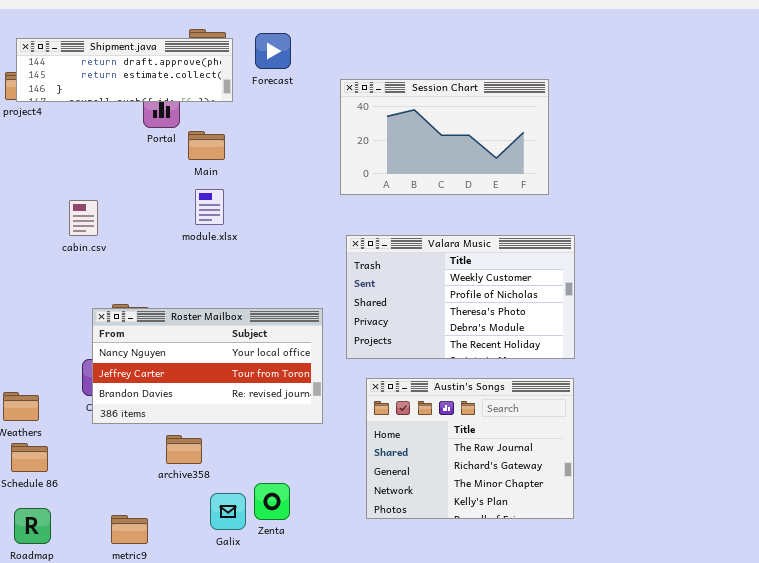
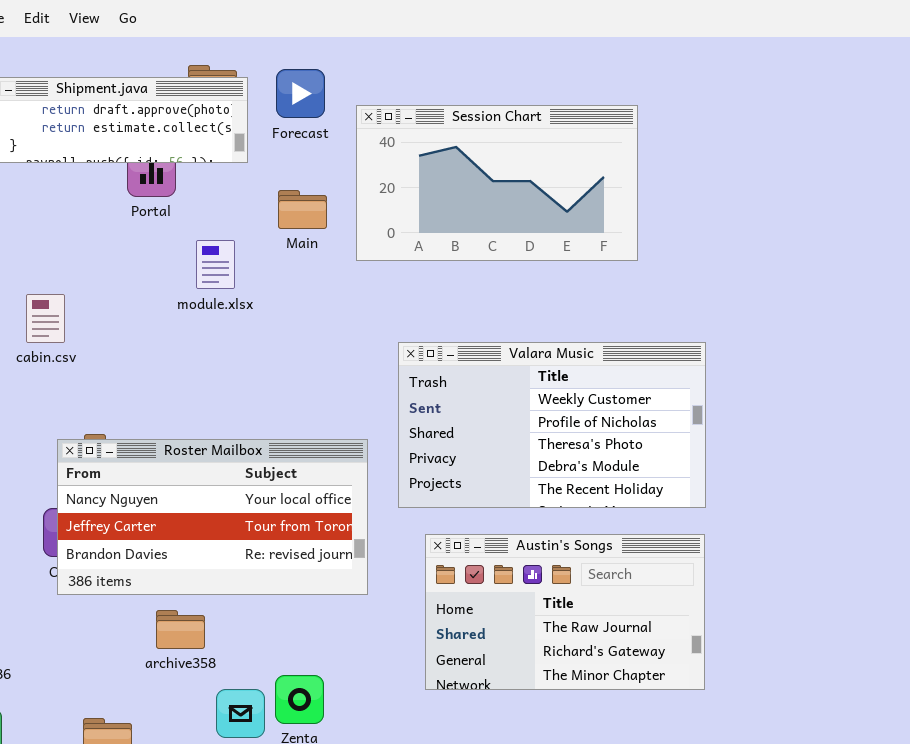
Session Chart: [340,79,549,195] -> [356,105,638,261], moved
Main: [188,131,225,160] -> [278,190,327,229], moved
module.xlsx: [195,189,224,225] -> [196,240,235,289], moved
Austin's Songs: [366,378,574,519] -> [425,534,705,690], resized

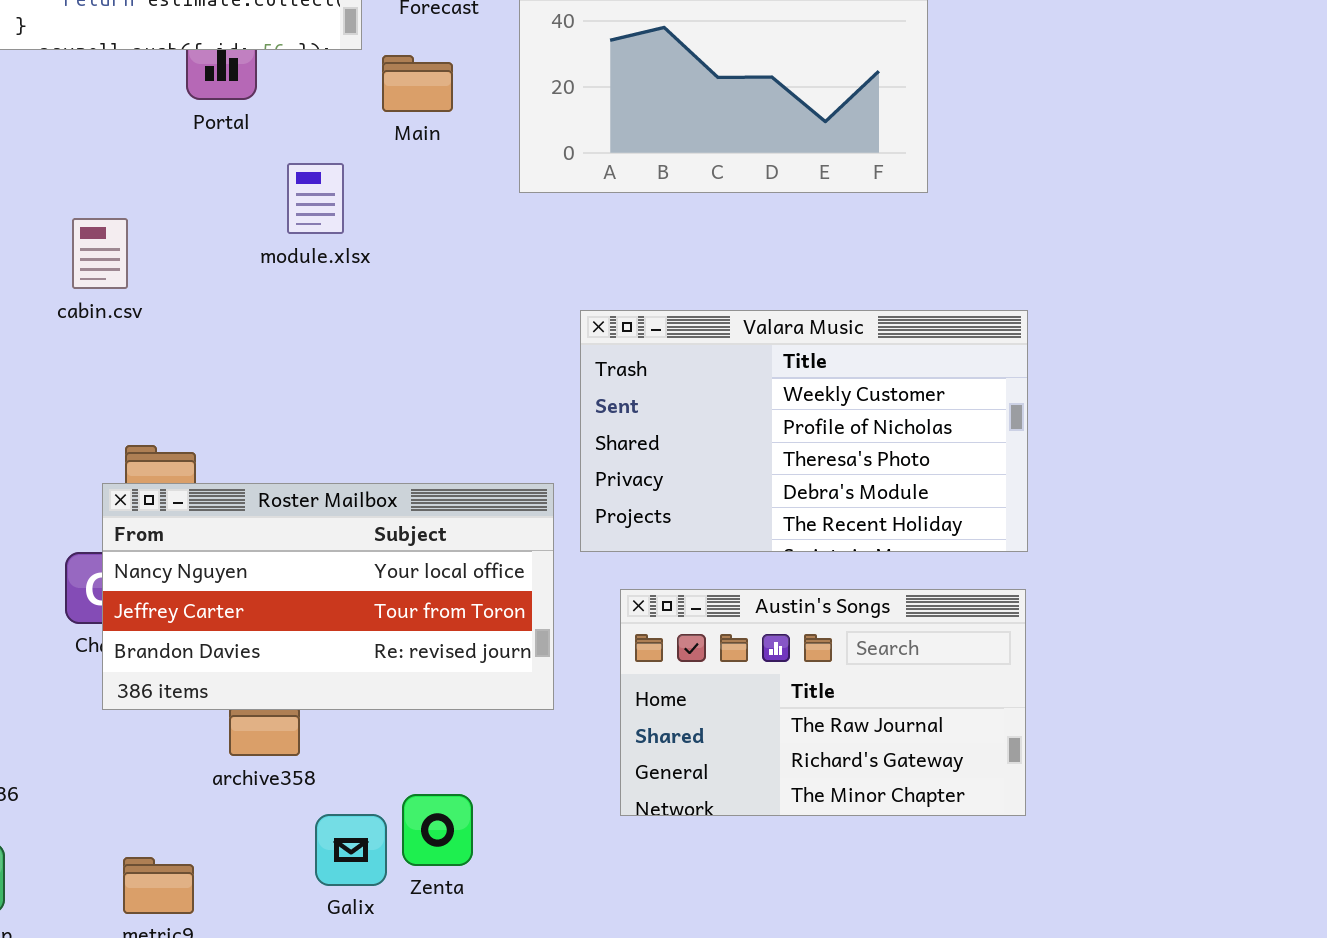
Main: [278,190,327,229] -> [382,55,453,112], moved
cabin.csv: [26,294,65,343] -> [72,218,128,289], moved
Roster Mailbox: [57,439,368,595] -> [102,483,554,710], moved

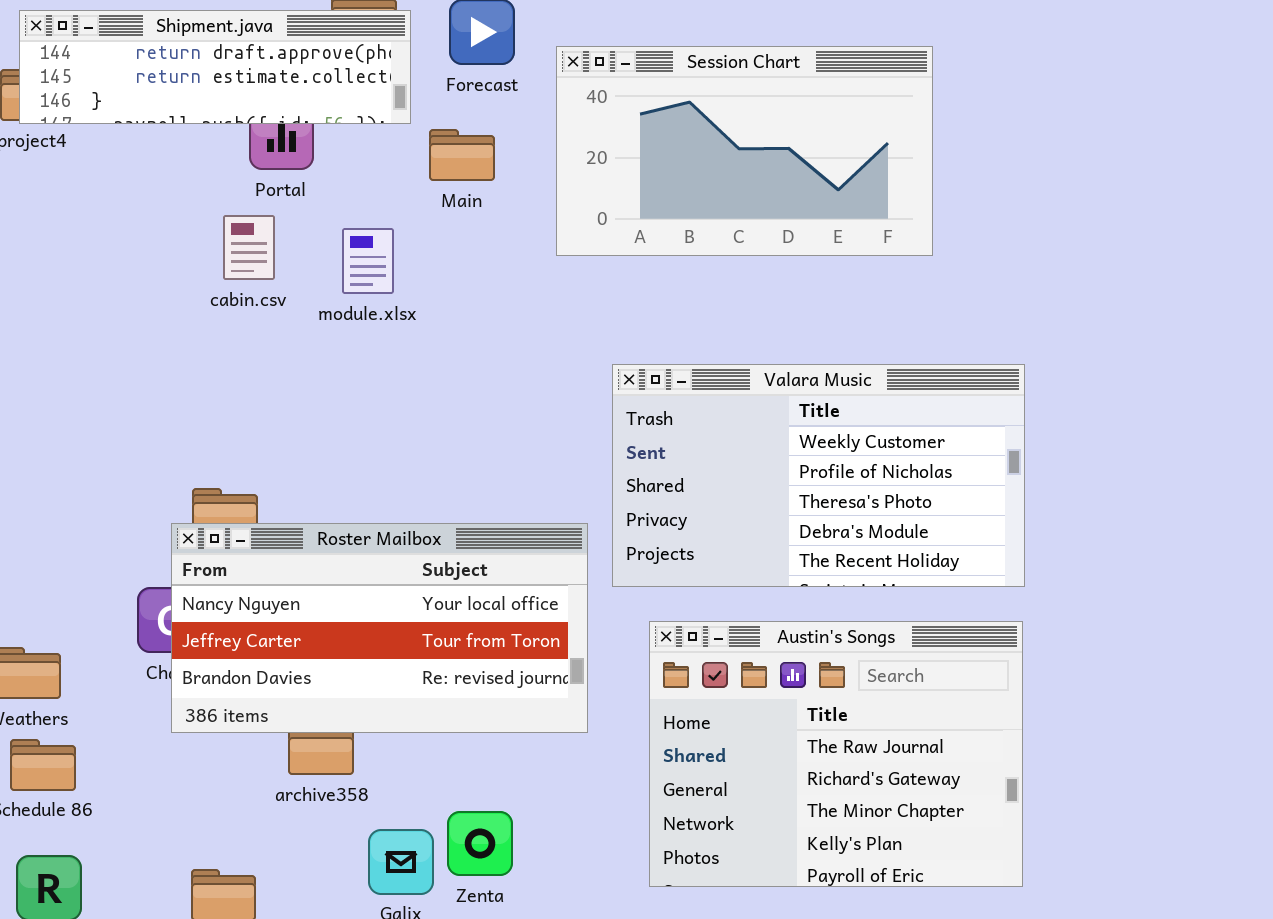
cabin.csv: [72,218,128,289] -> [223,215,275,280], moved
Austin's Songs: [620,589,1026,816] -> [649,621,1023,887], resized

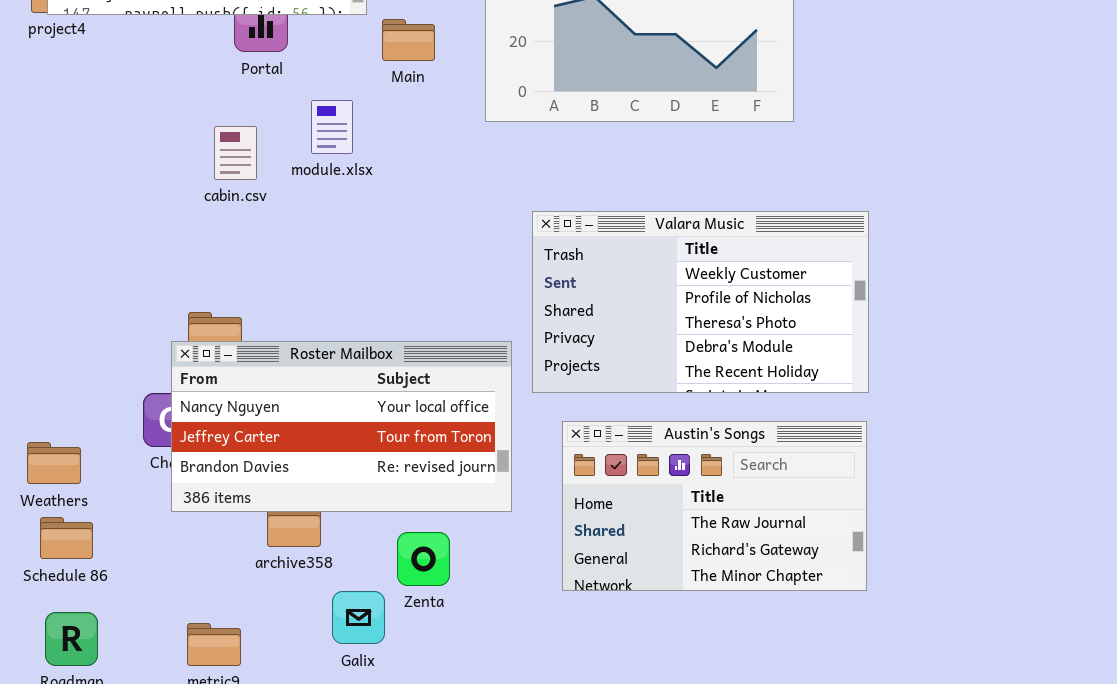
cabin.csv: [223,215,275,280] -> [214,126,257,180], moved
Austin's Songs: [649,621,1023,887] -> [562,421,867,591], resized
Zenta: [447,811,513,876] -> [397,532,450,586], moved

